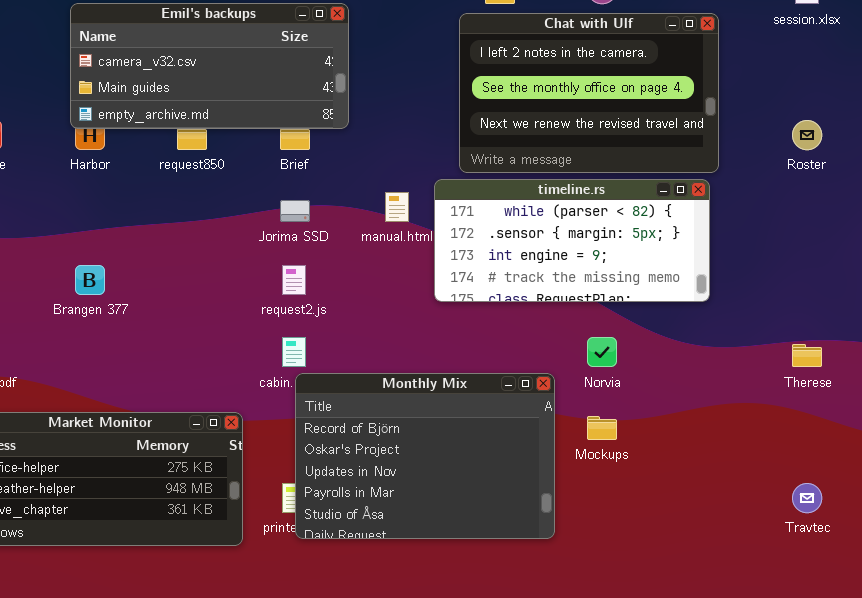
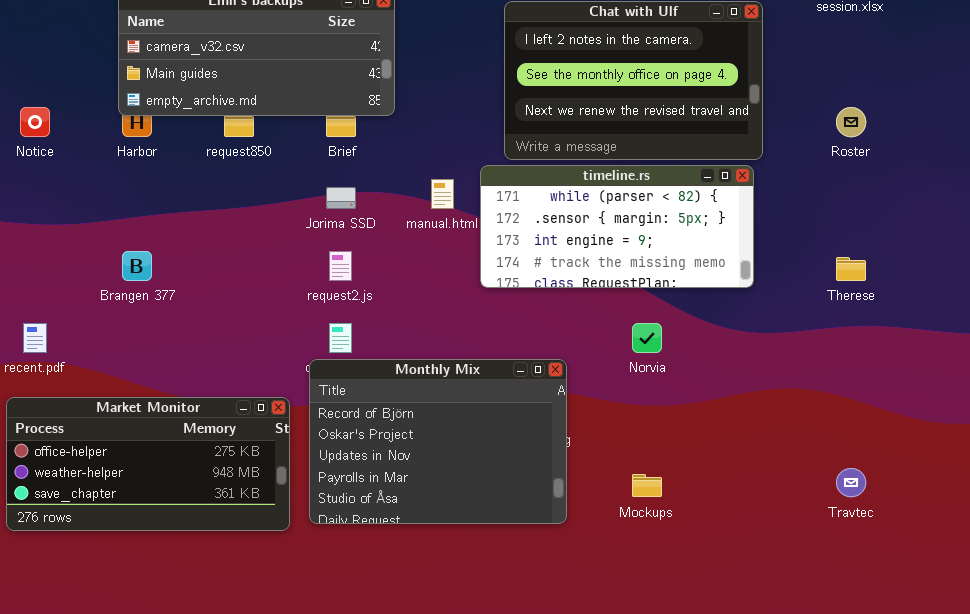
Therese: [792,344,822,367] -> [836,257,866,281], moved
Monthly Mix: [295,373,555,539] -> [309,359,567,524], moved
Mockups: [587,416,617,440] -> [632,474,662,497], moved

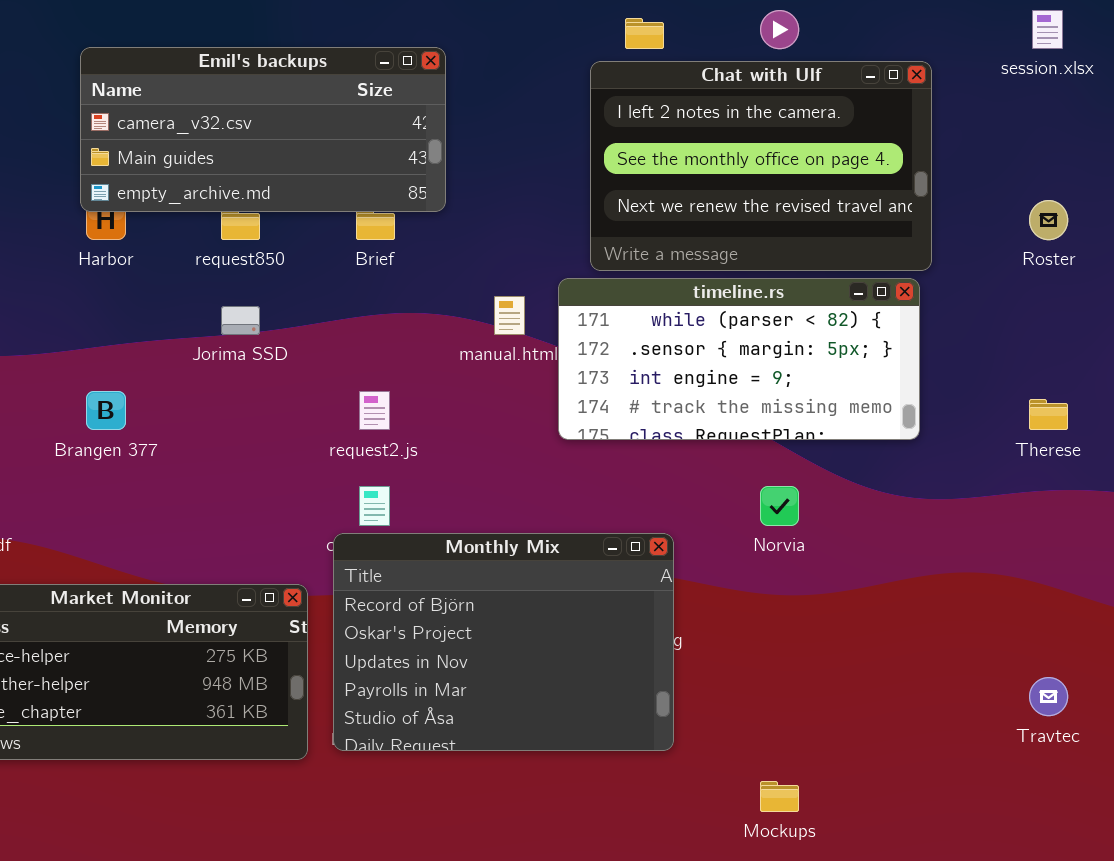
Jorima SSD: [326,187,356,209] -> [221,306,260,335], moved
Mockups: [632,474,662,497] -> [760,781,799,812], moved

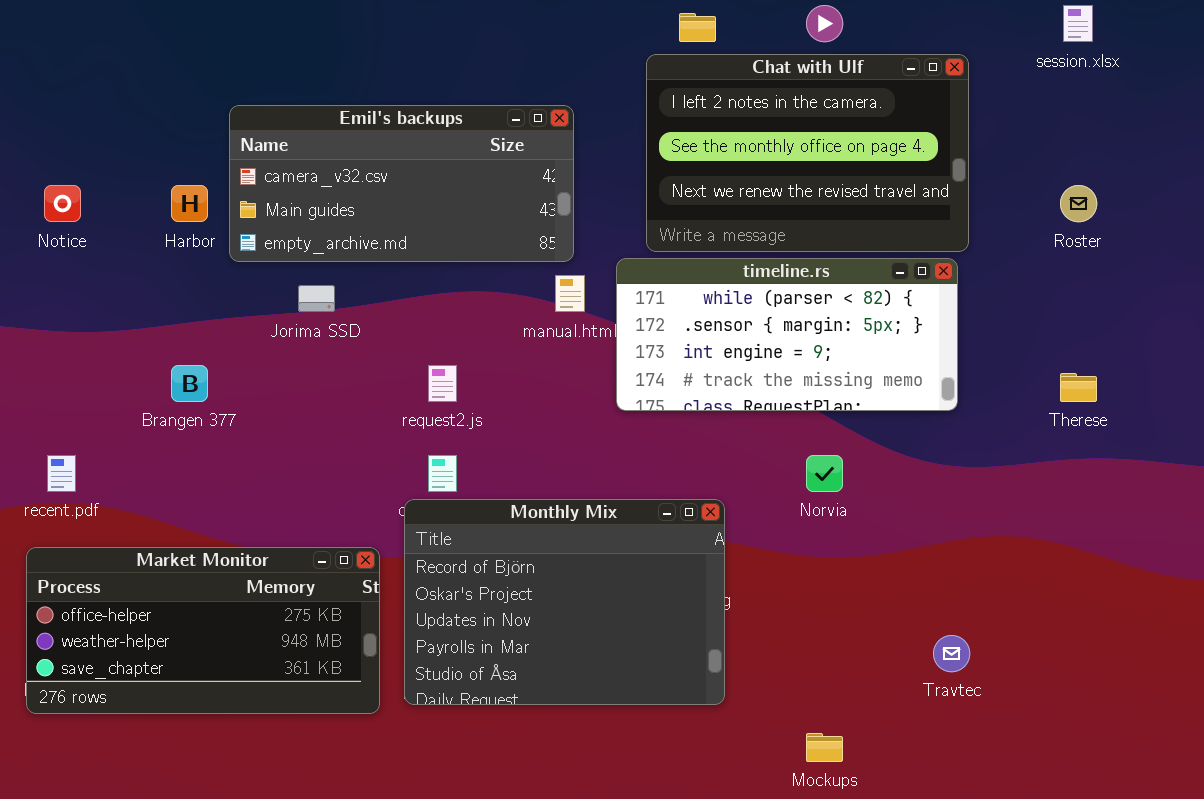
Emil's backups: [80,47,446,212] -> [229,105,574,262], moved
Travtec: [1029,677,1068,716] -> [933,635,970,672], moved

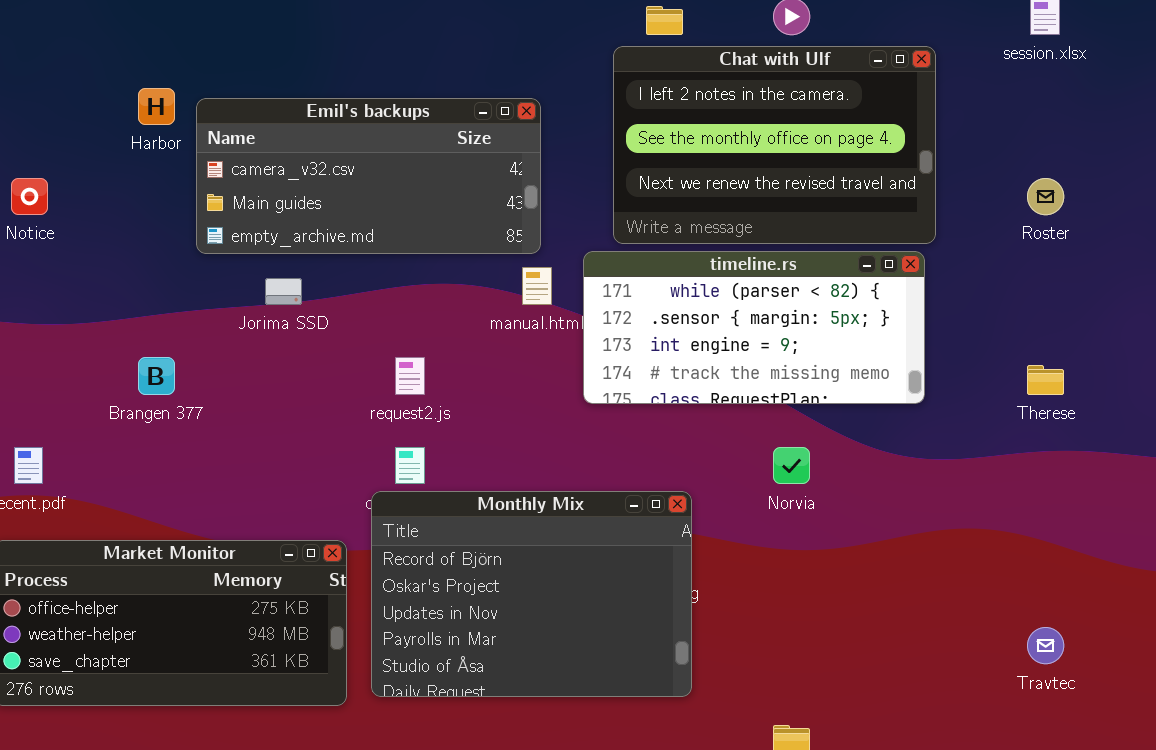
Harbor: [171,185,208,222] -> [138,88,175,125], moved
Travtec: [933,635,970,672] -> [1027,627,1064,664], moved

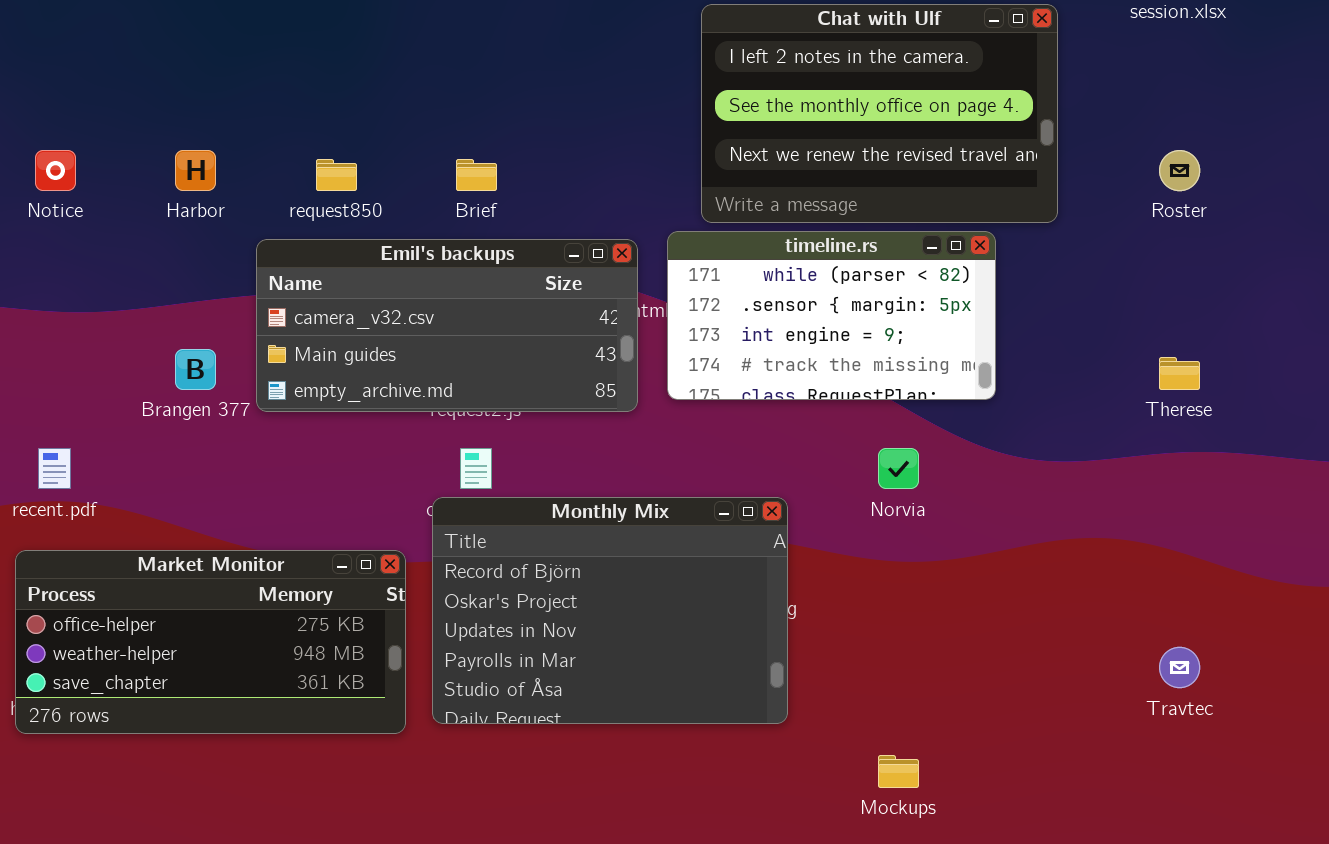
Harbor: [138,88,175,125] -> [175,150,216,191], moved
Emil's backups: [196,98,541,254] -> [256,239,638,412], moved
timeline.rs: [583,251,925,404] -> [667,231,996,400], resized

